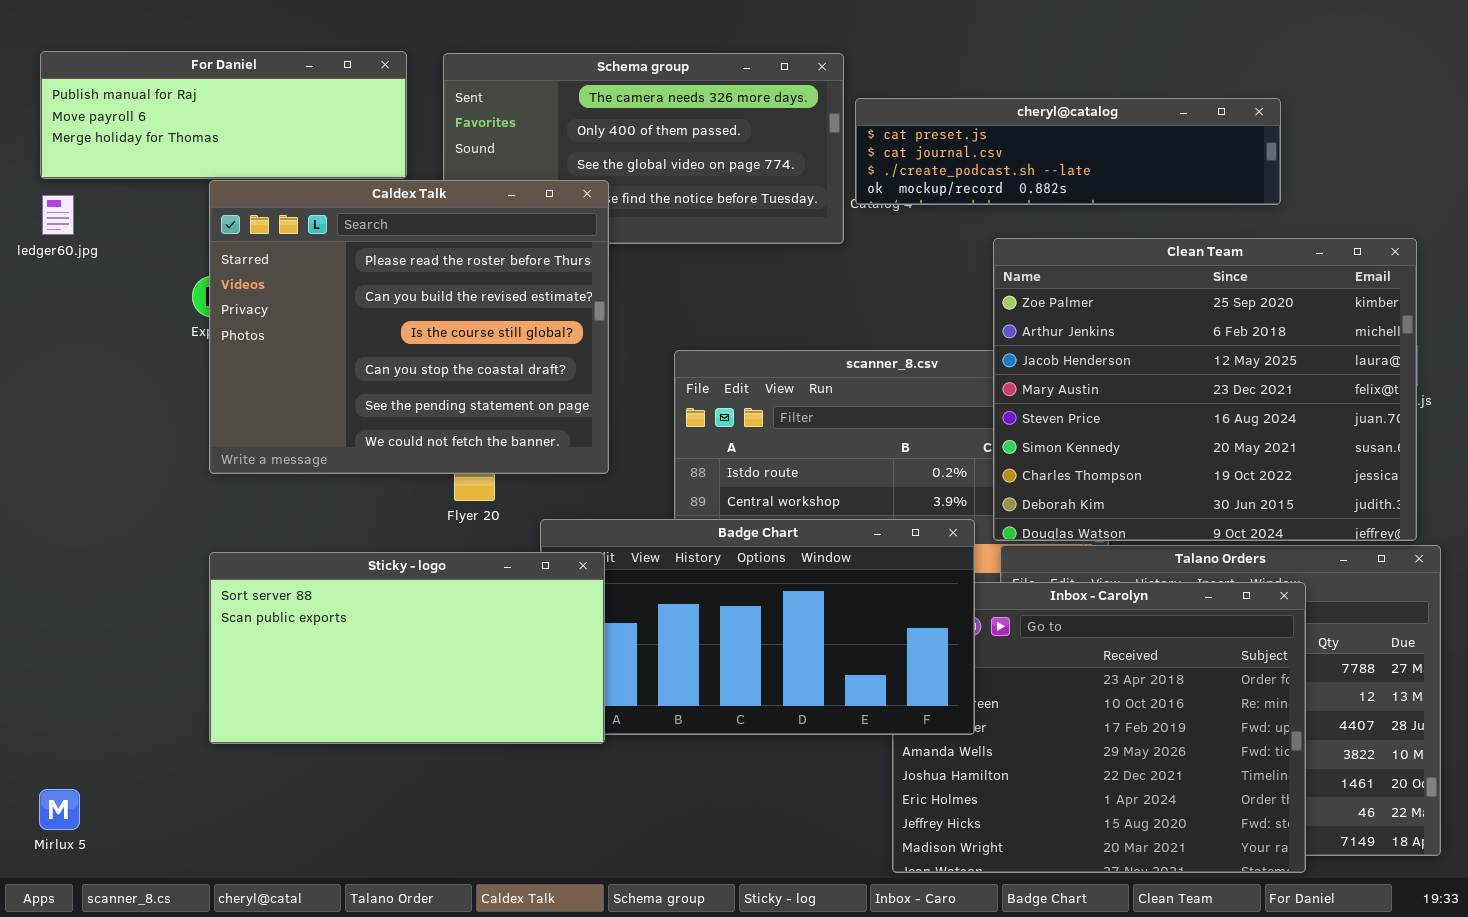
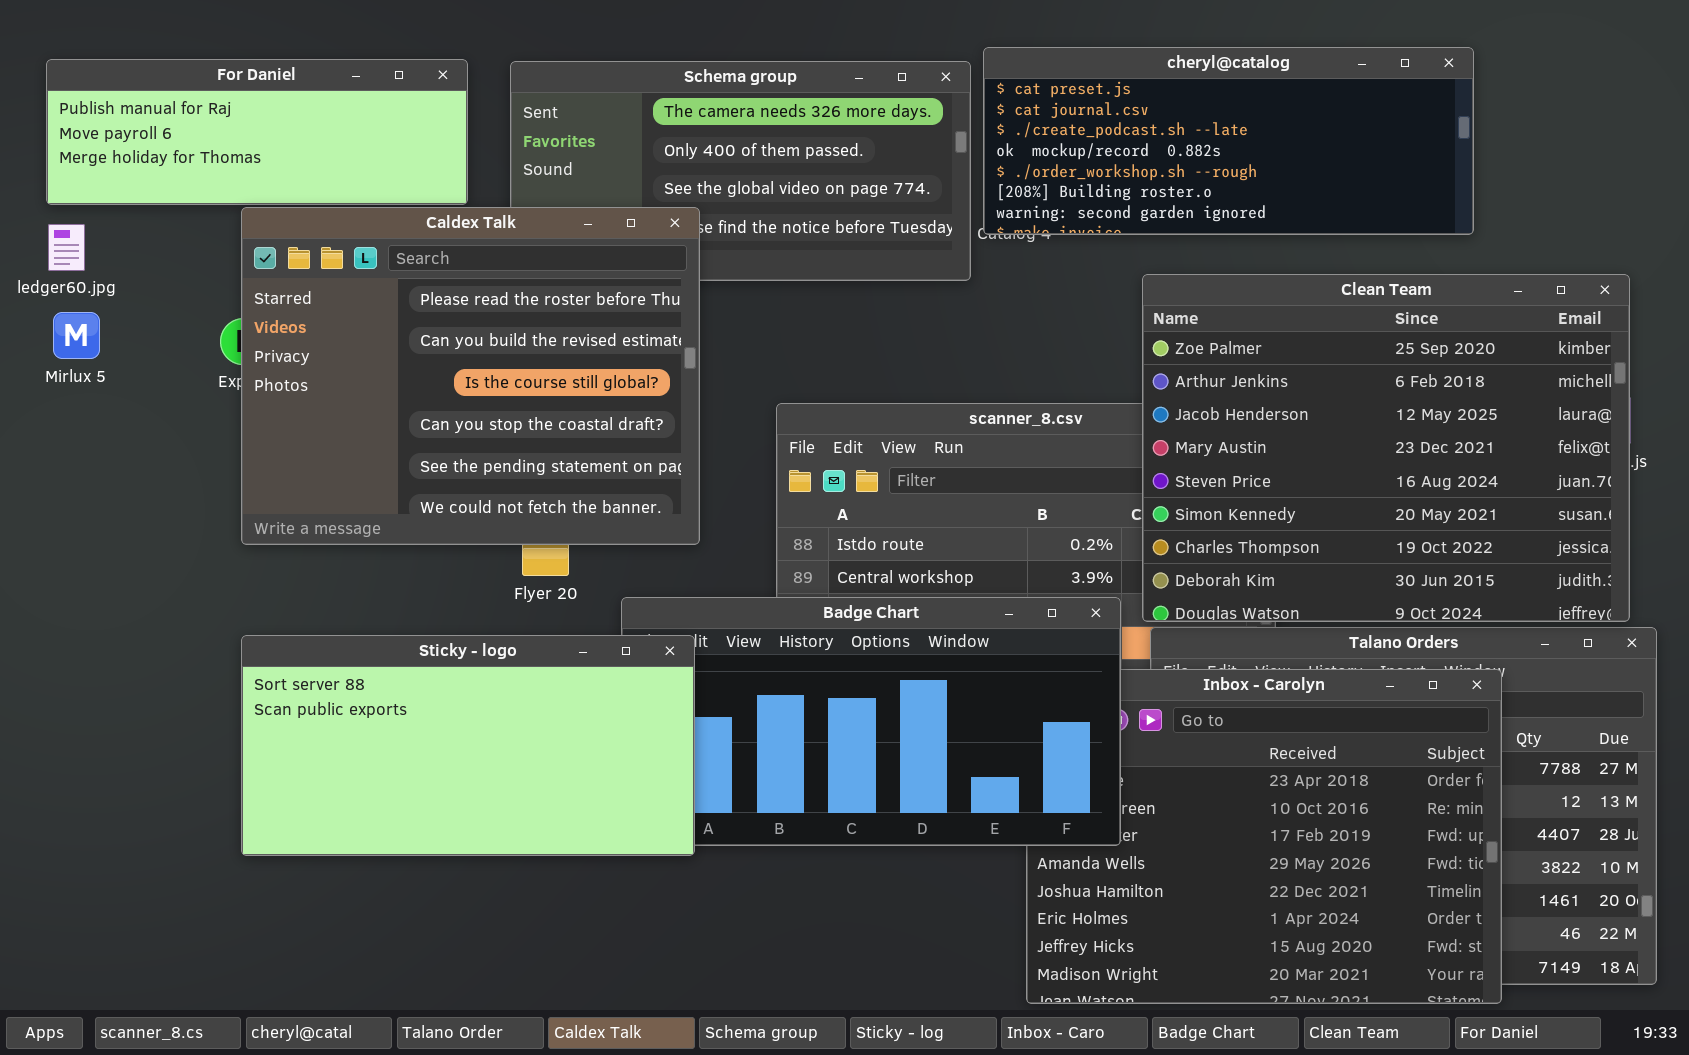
cheryl@catalog: [855,98,1281,205] -> [983,47,1474,235], resized
Mirlux 5: [39,789,80,830] -> [53,312,100,359], moved

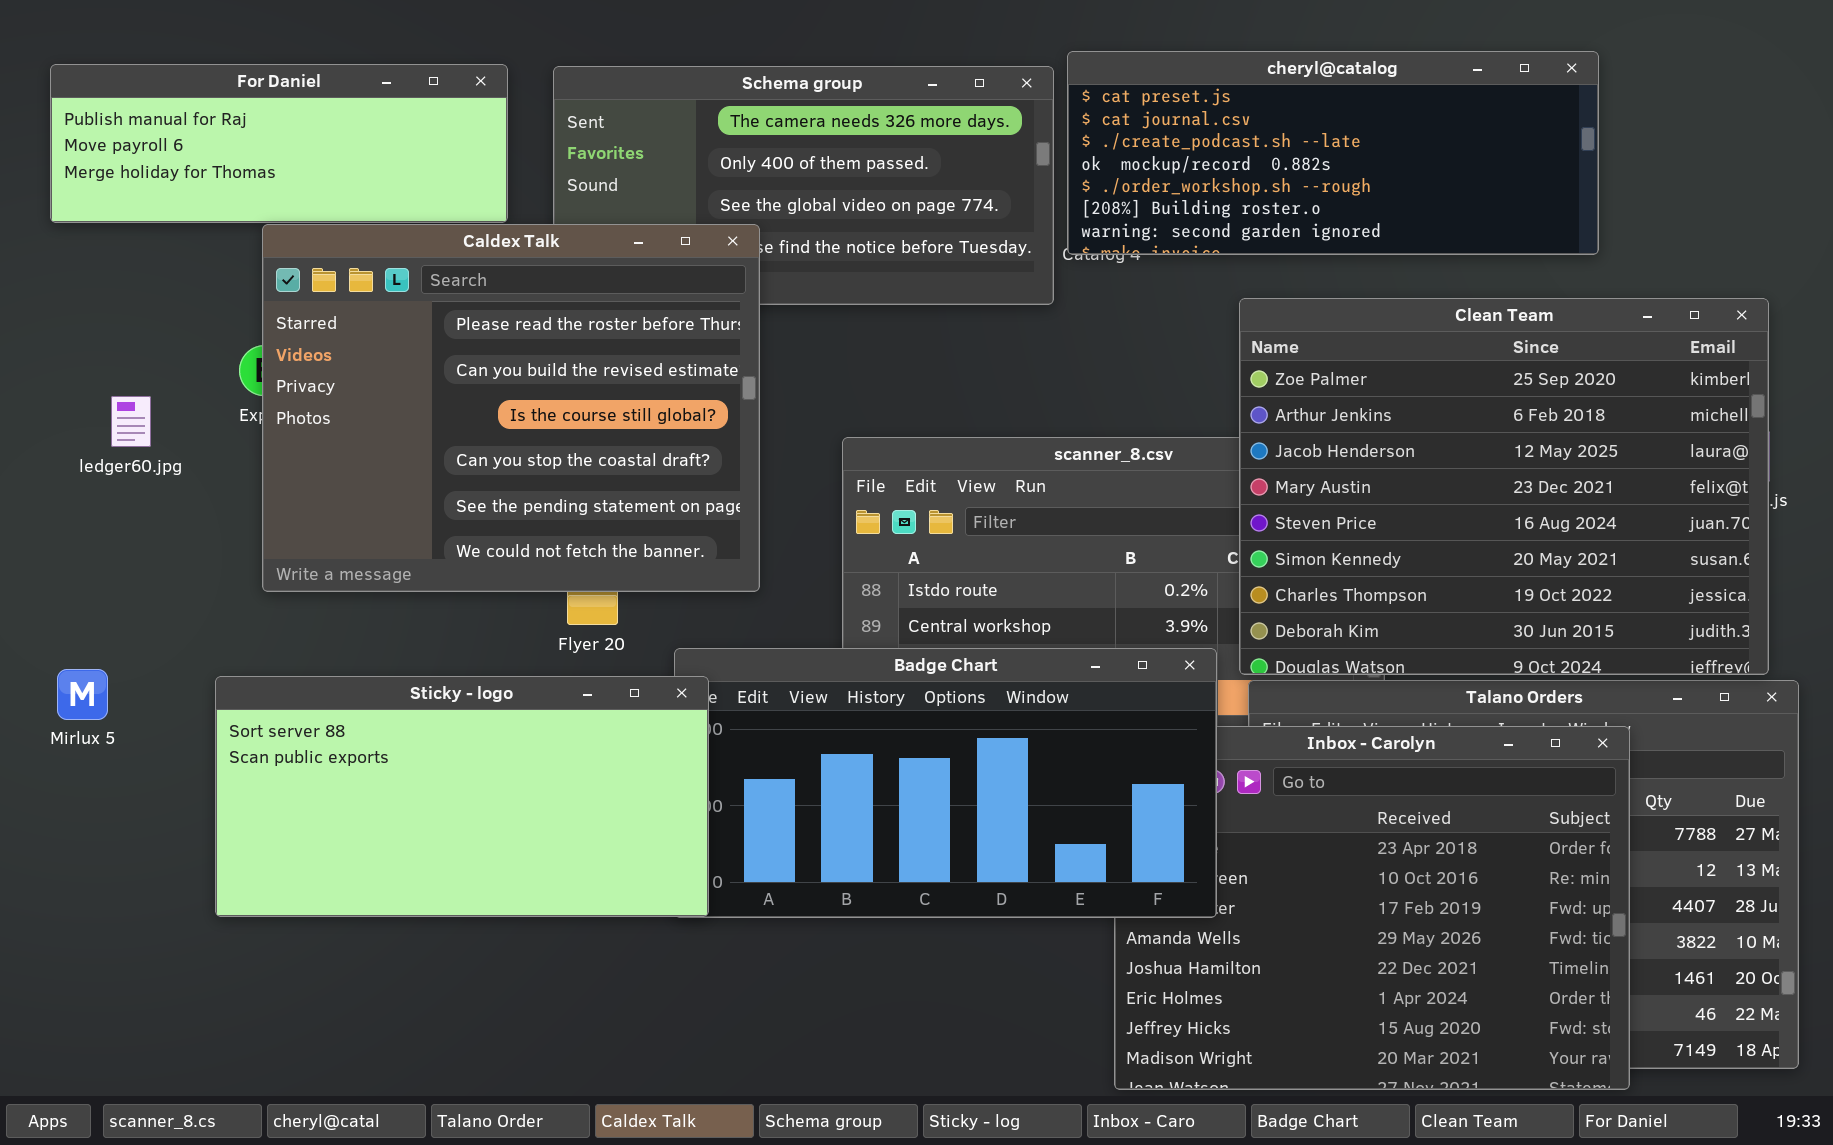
ledger60.jpg: [48,224,85,271] -> [111,396,151,447], moved
Mirlux 5: [53,312,100,359] -> [57,669,108,720], moved
Sticky - logo: [241,635,695,856] -> [215,676,709,917], moved

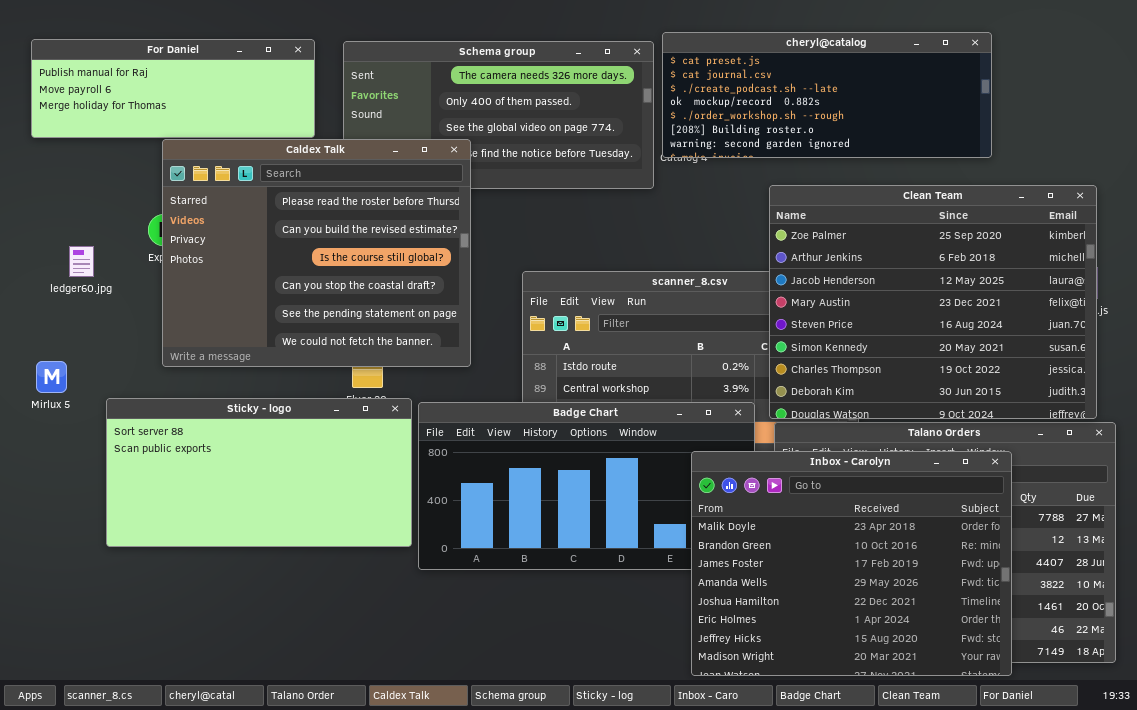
Mirlux 5: [57,669,108,720] -> [36,361,67,393], moved
Sticky - logo: [215,676,709,917] -> [106,398,412,547], moved
Inbox - Carolyn: [1114,726,1630,1090] -> [691,451,1012,676], raised

